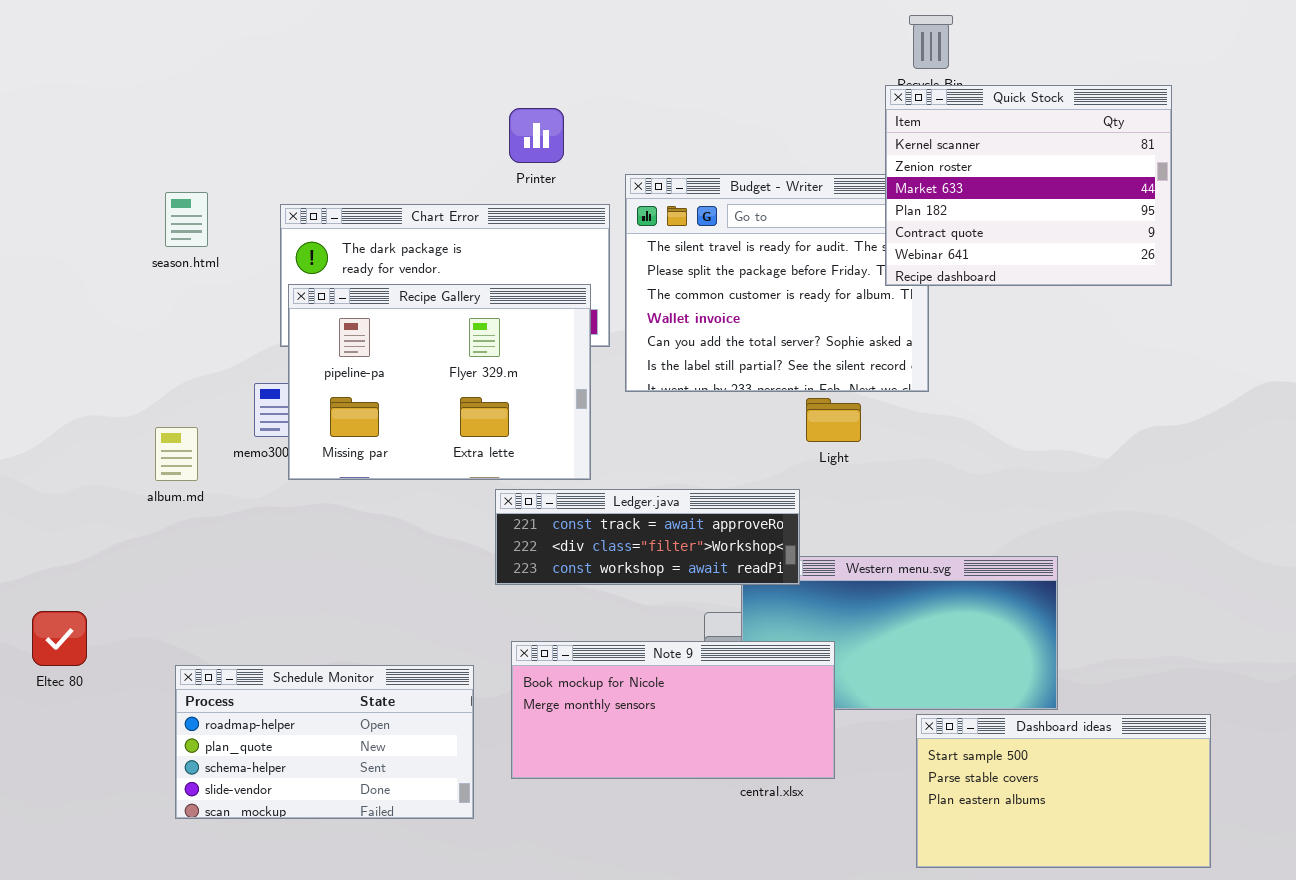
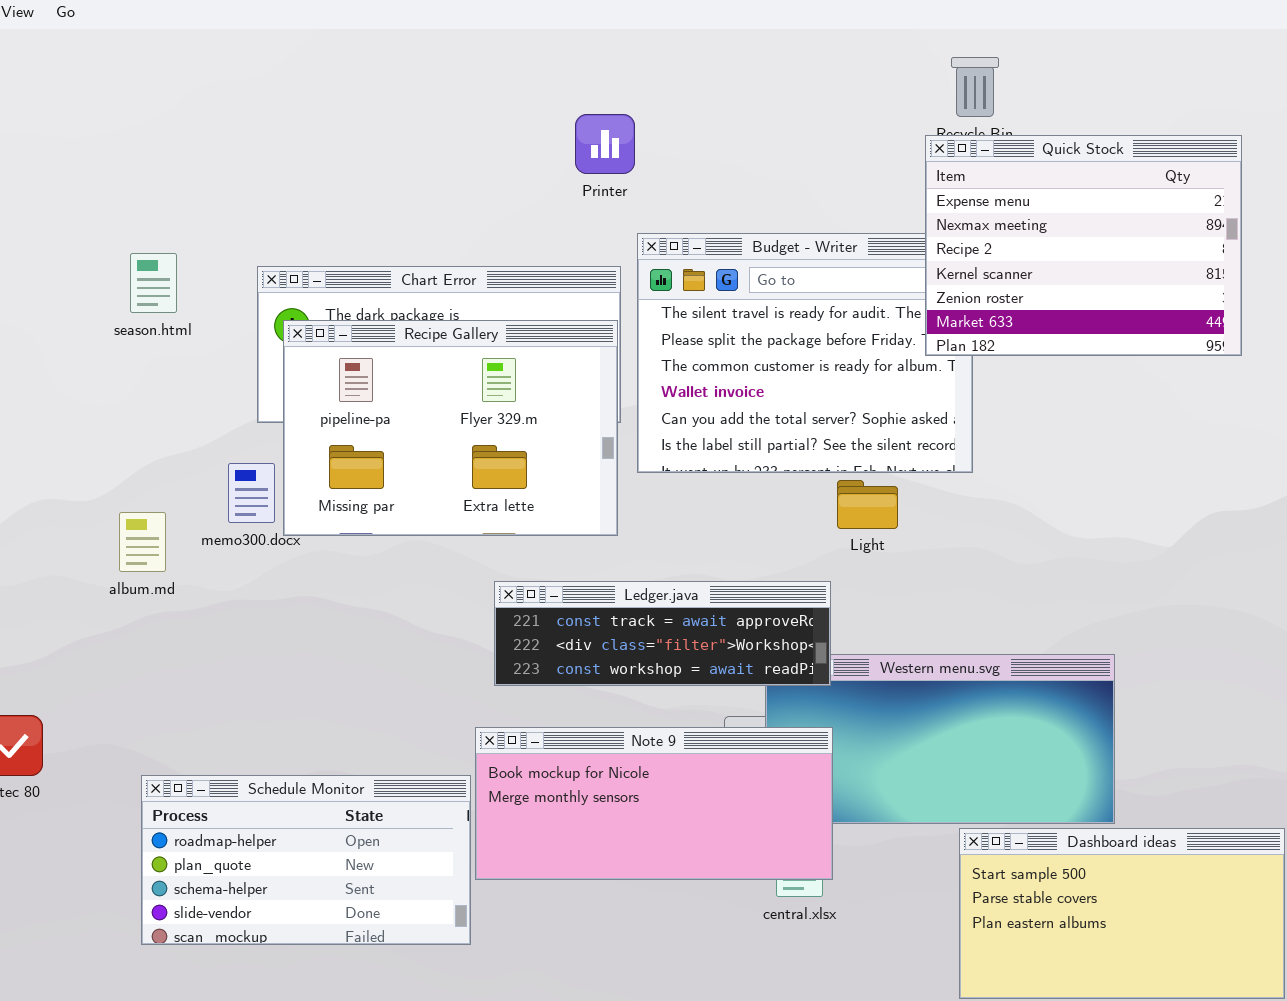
Quick Stock: [885,85,1172,286] -> [925,135,1242,356], scrolled up 3 rows
Printer: [509,108,564,163] -> [575,114,635,174], moved
Recipe Gallery: [288,284,591,480] -> [283,320,618,536], moved
Note 9: [511,641,835,779] -> [475,727,833,880], moved

